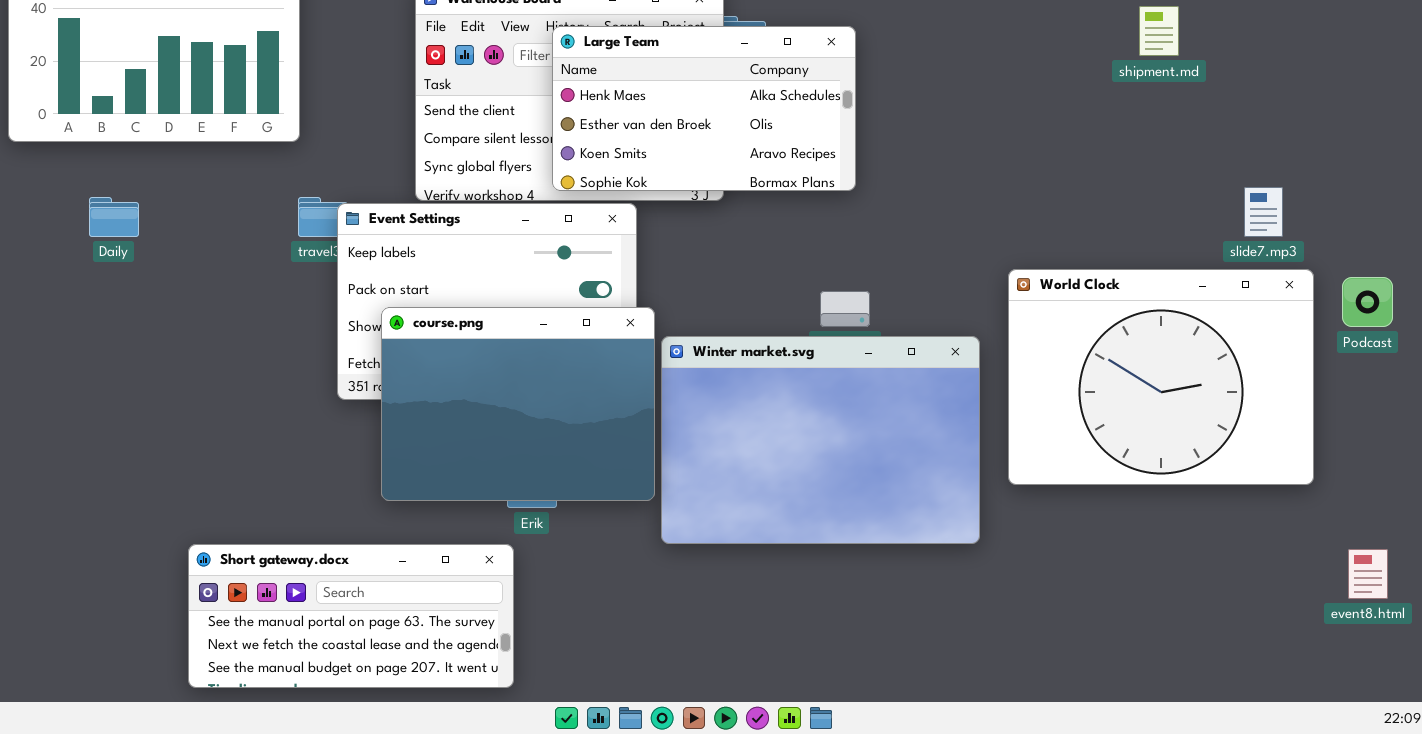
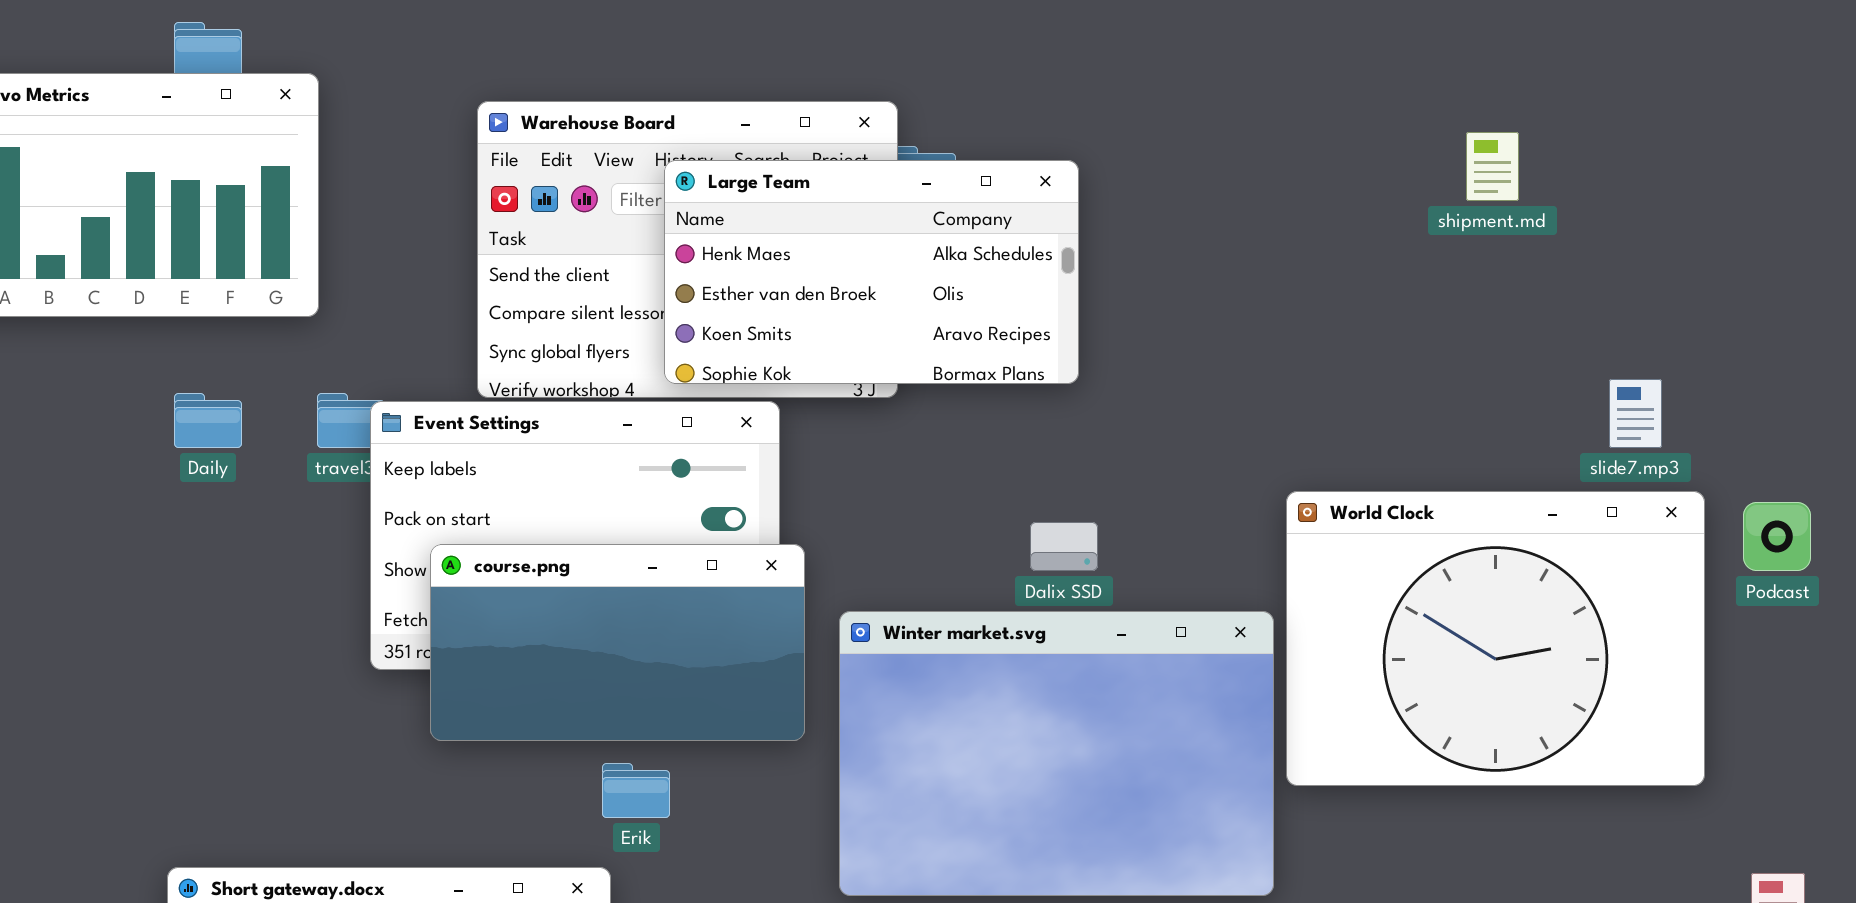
Daily: [89,197,139,237] -> [174,393,242,448], moved
course.png: [381,307,655,501] -> [430,544,805,741], resized
Winter market.svg: [661,336,980,544] -> [839,611,1274,896], moved

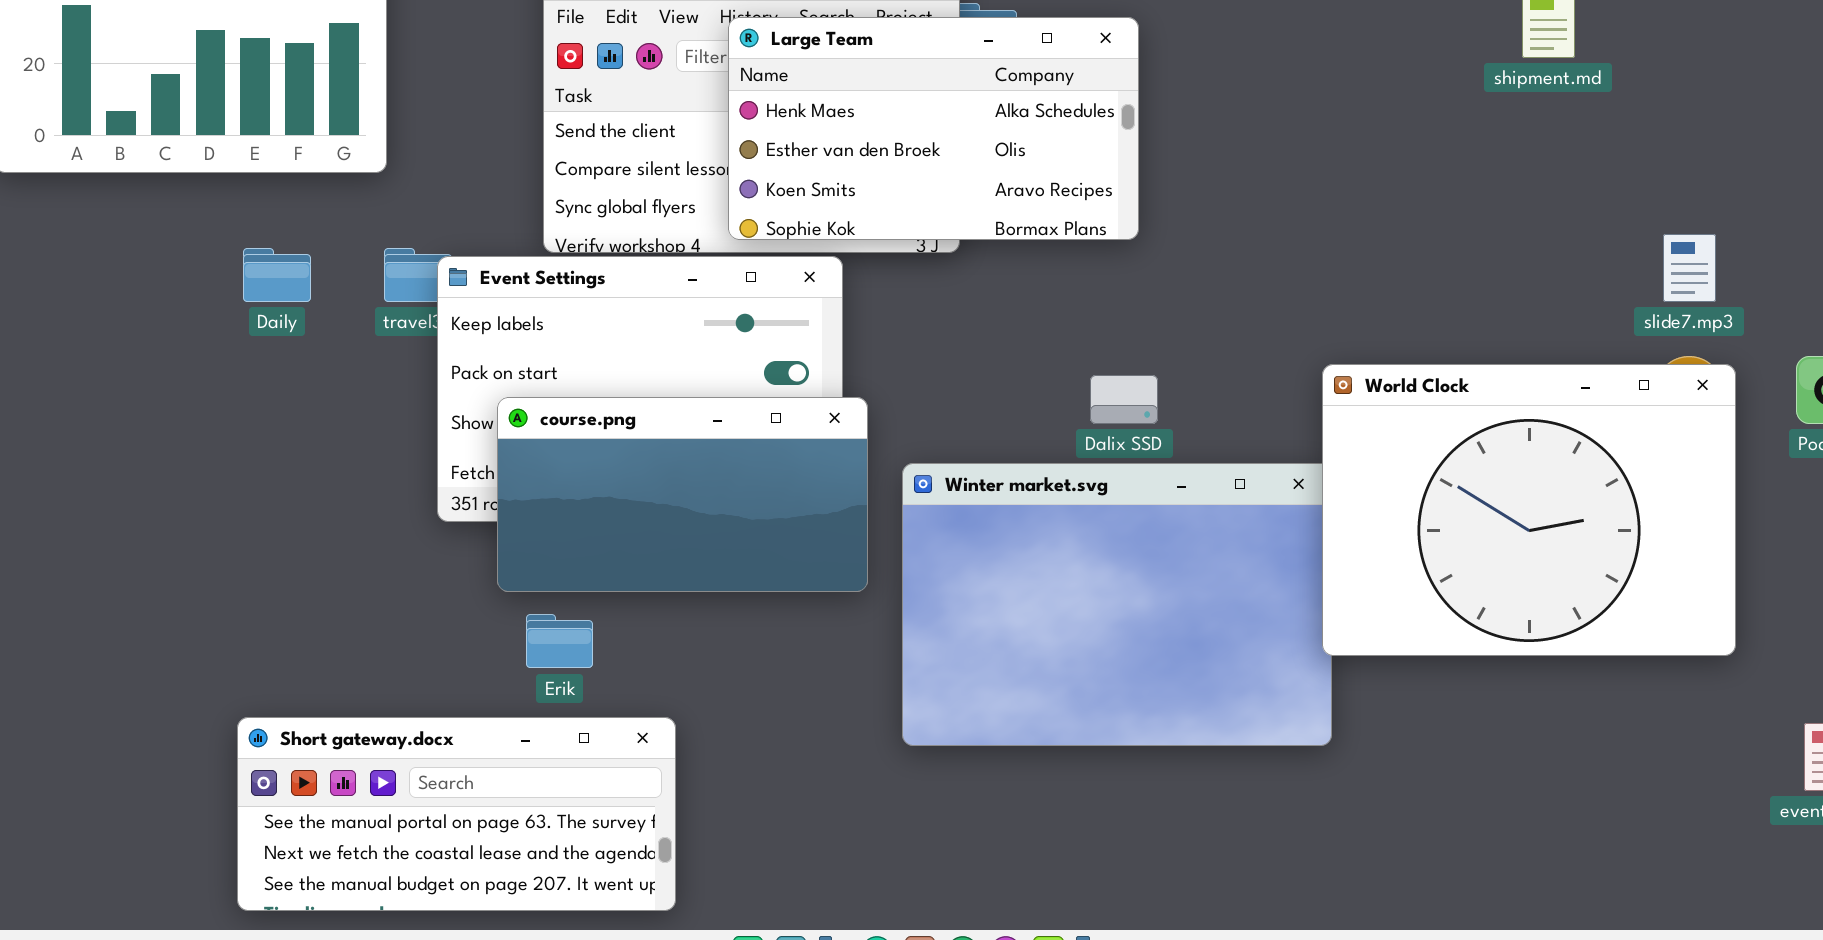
World Clock: [1286,491,1705,786] -> [1322,364,1736,656], moved
Erik: [602,763,670,818] -> [526,614,593,668], moved

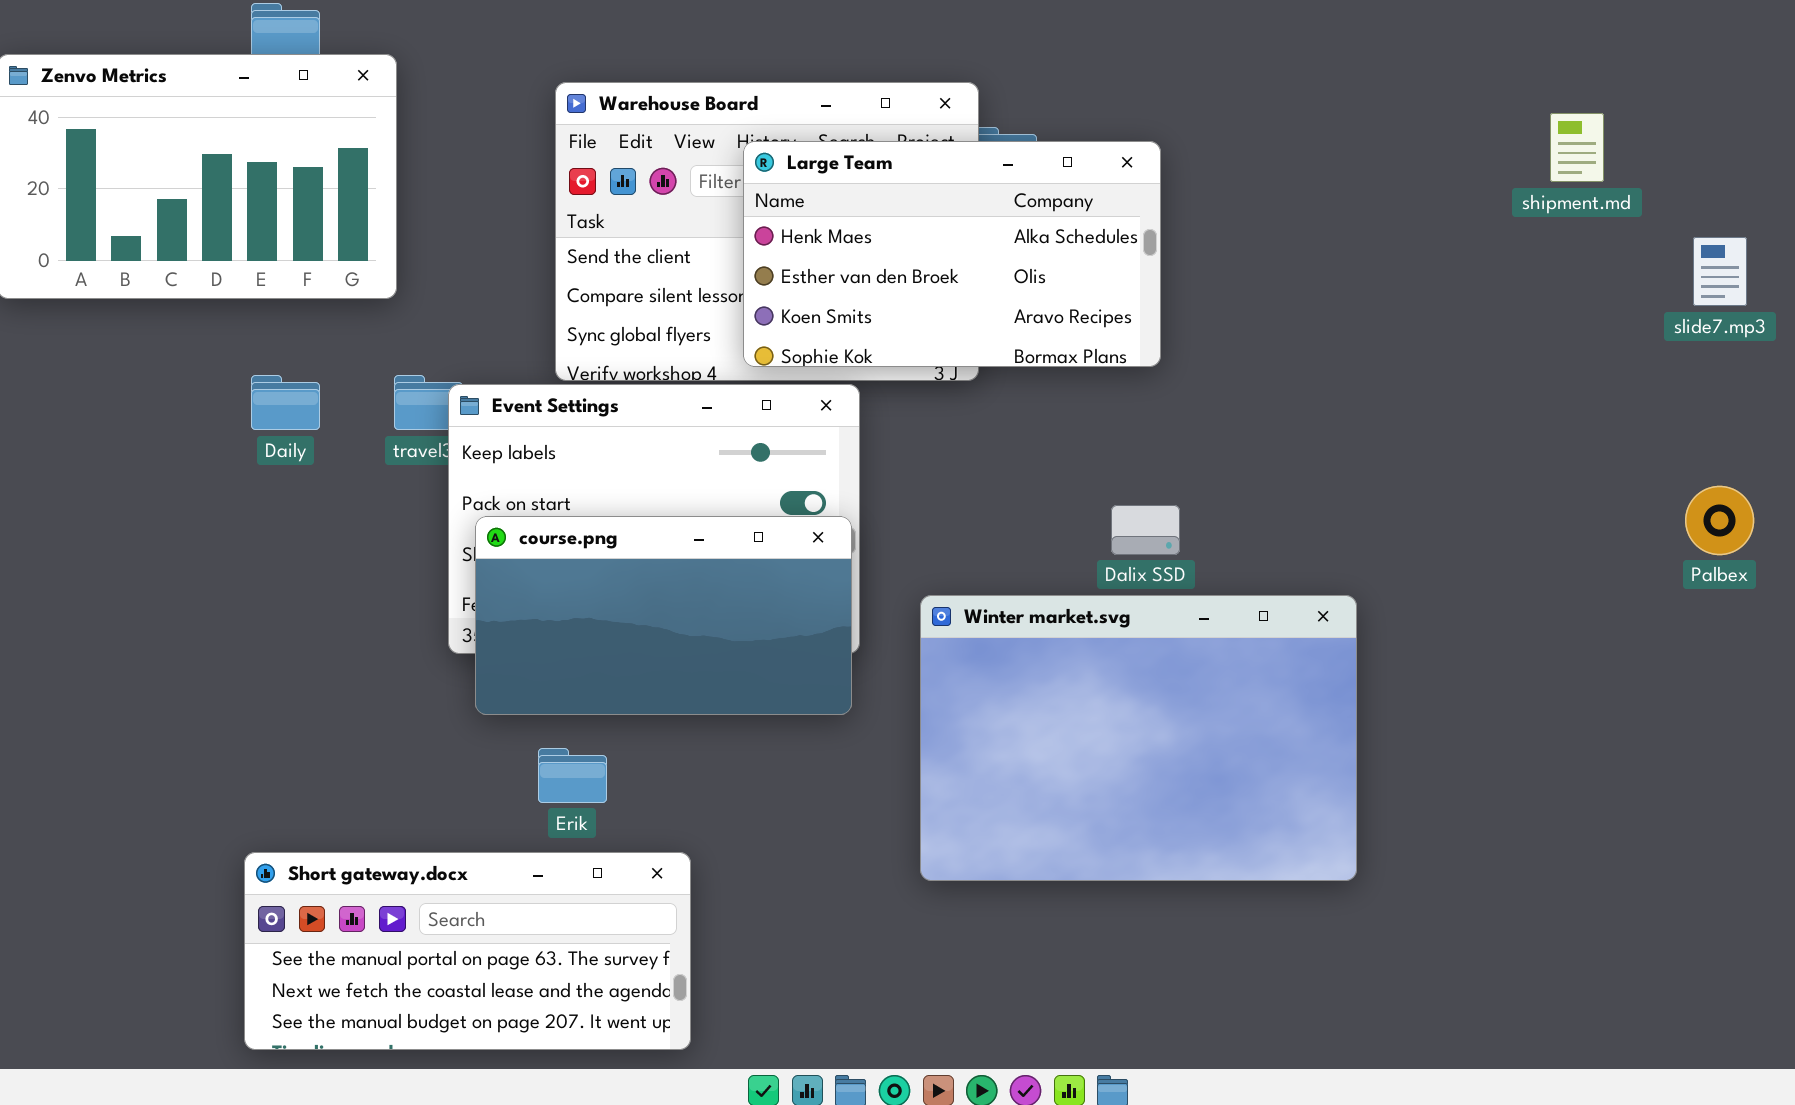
slide7.mp3: [1663,234,1716,302] -> [1693,237,1747,306], moved
World Clock: [1322,364,1736,656] -> none, closed
course.png: [497,397,868,592] -> [475,516,852,715], moved

